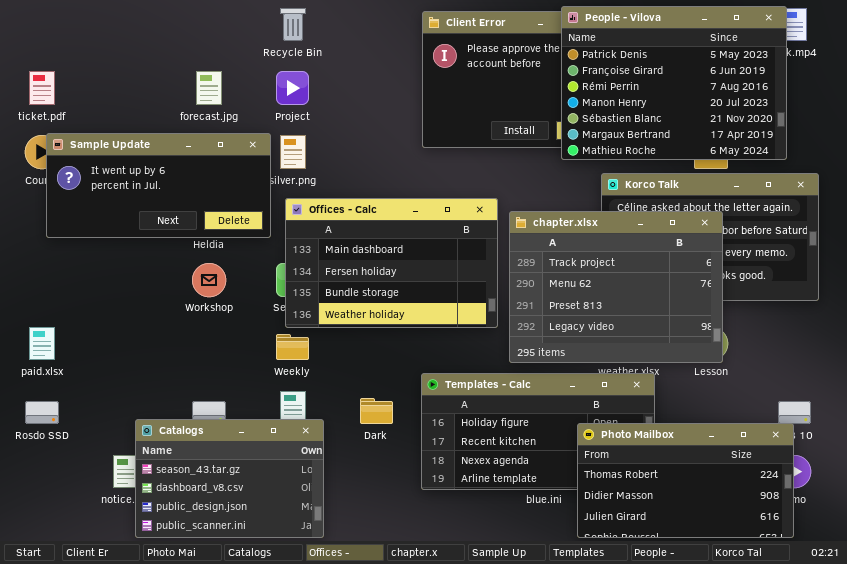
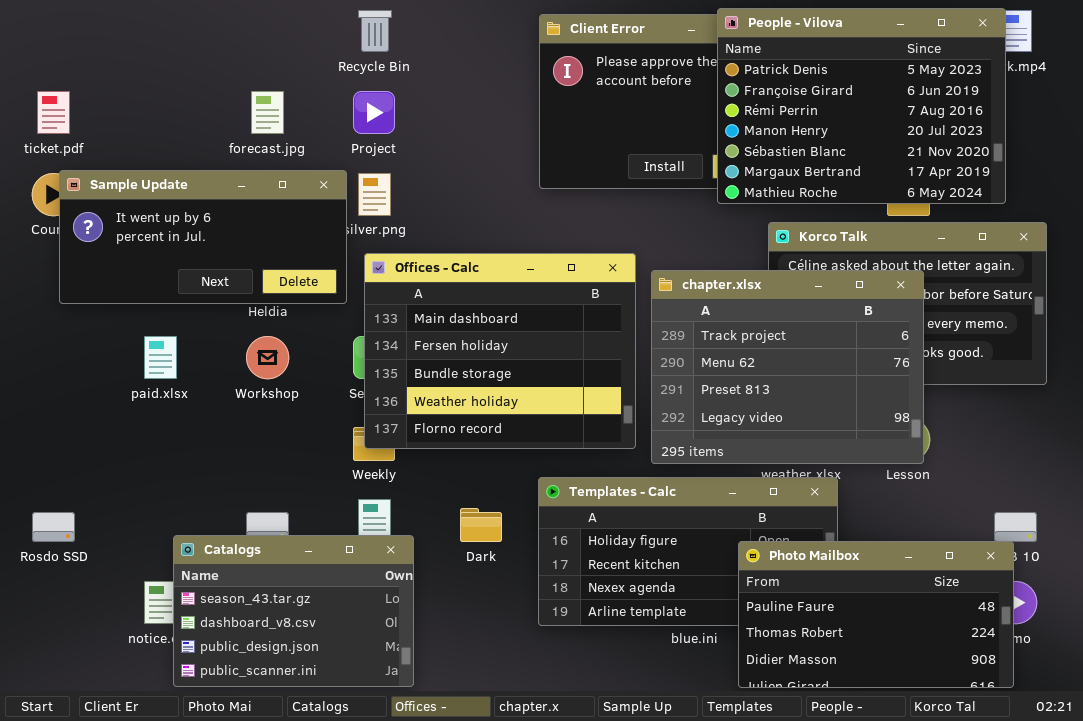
Offices - Calc: [285,198,498,328] -> [364,253,636,449], resized
paid.xlsx: [29,327,55,360] -> [144,336,177,379], moved
Photo Mailbox: [577,423,794,538] -> [738,541,1014,688], scrolled up 1 row

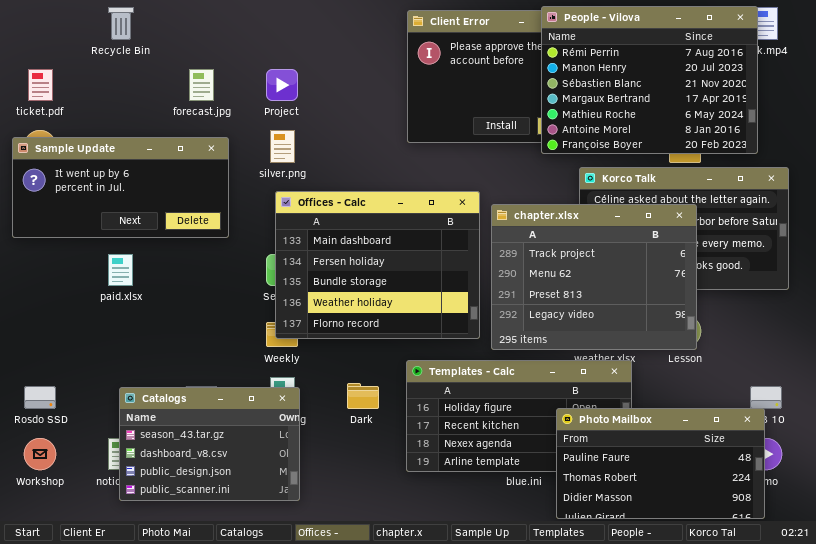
People - Vilova: [717,8,1006,204] -> [541,6,758,154], scrolled down 2 rows
Recycle Bin: [358,10,392,52] -> [108,7,134,40], moved
Sample Update: [59,170,347,304] -> [12,137,229,238], moved
Workshop: [246,336,289,379] -> [24,438,56,470], moved
Catalogs: [173,535,414,687] -> [119,387,300,501], moved

